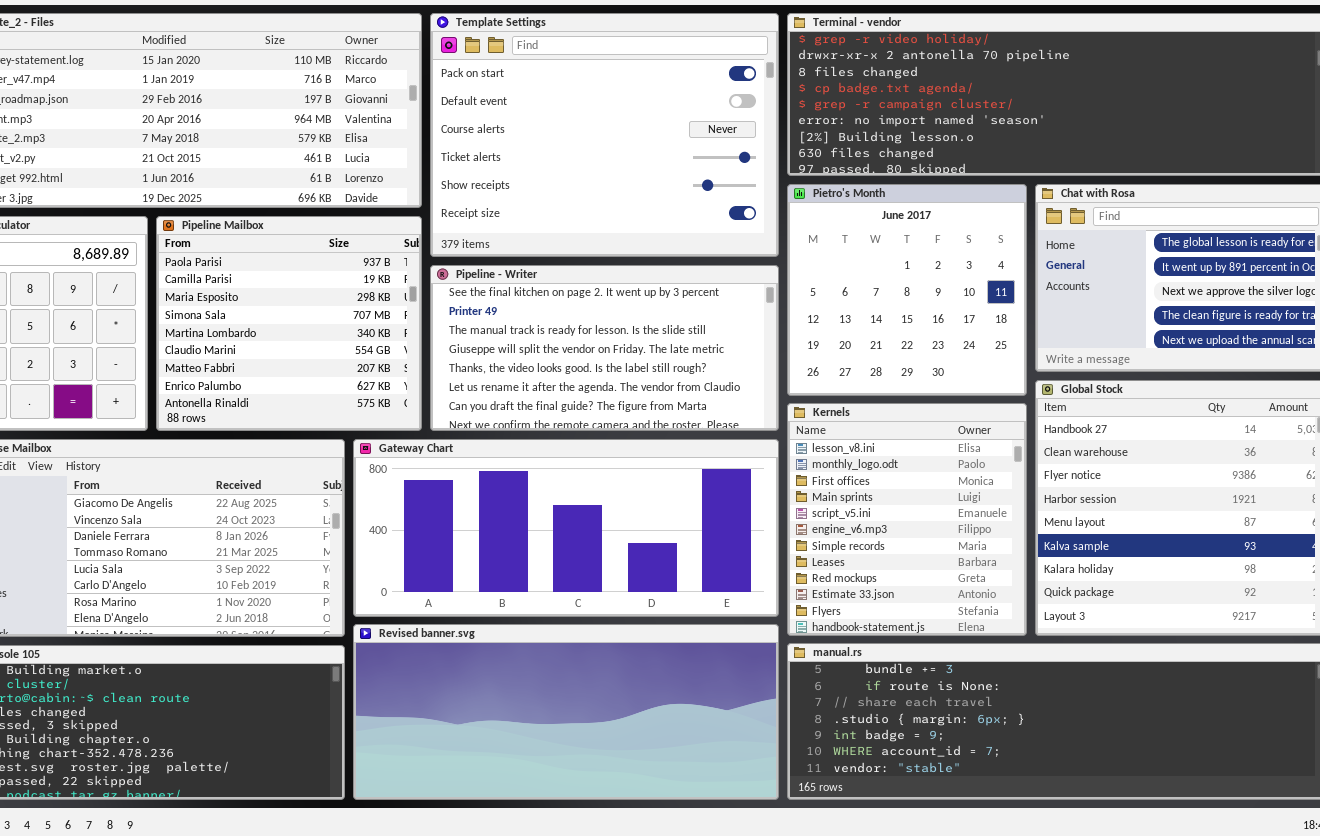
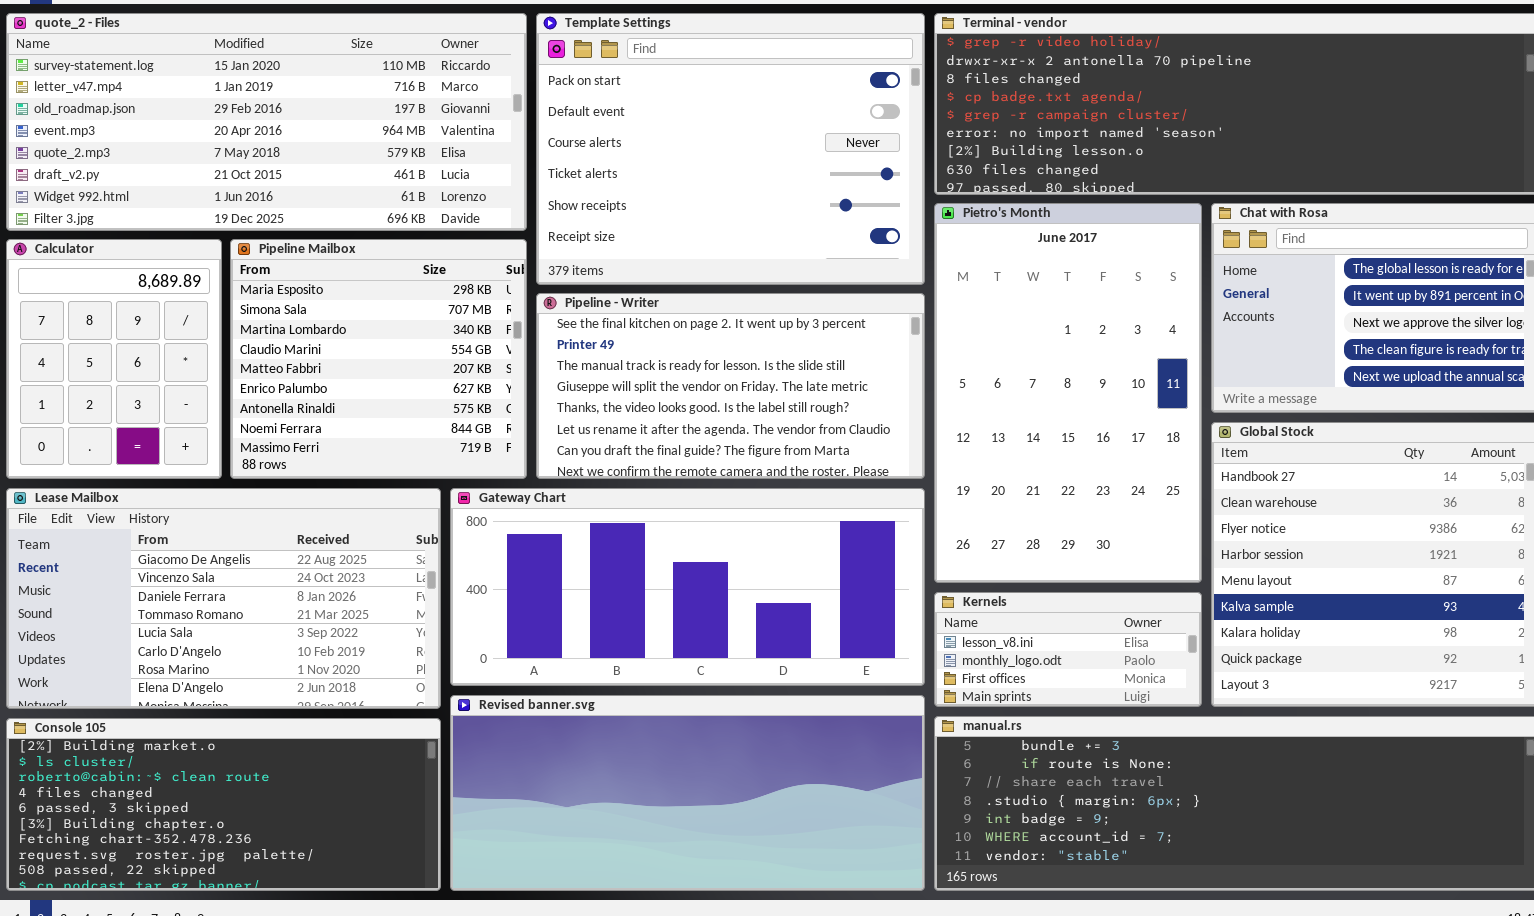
Pietro's Month: [787,184,1027,396] -> [934,203,1202,583], resized
Pipeline Mailbox: [156,216,422,431] -> [230,239,527,479], scrolled down 2 rows
Kernels: [787,403,1027,636] -> [934,592,1202,707], resized

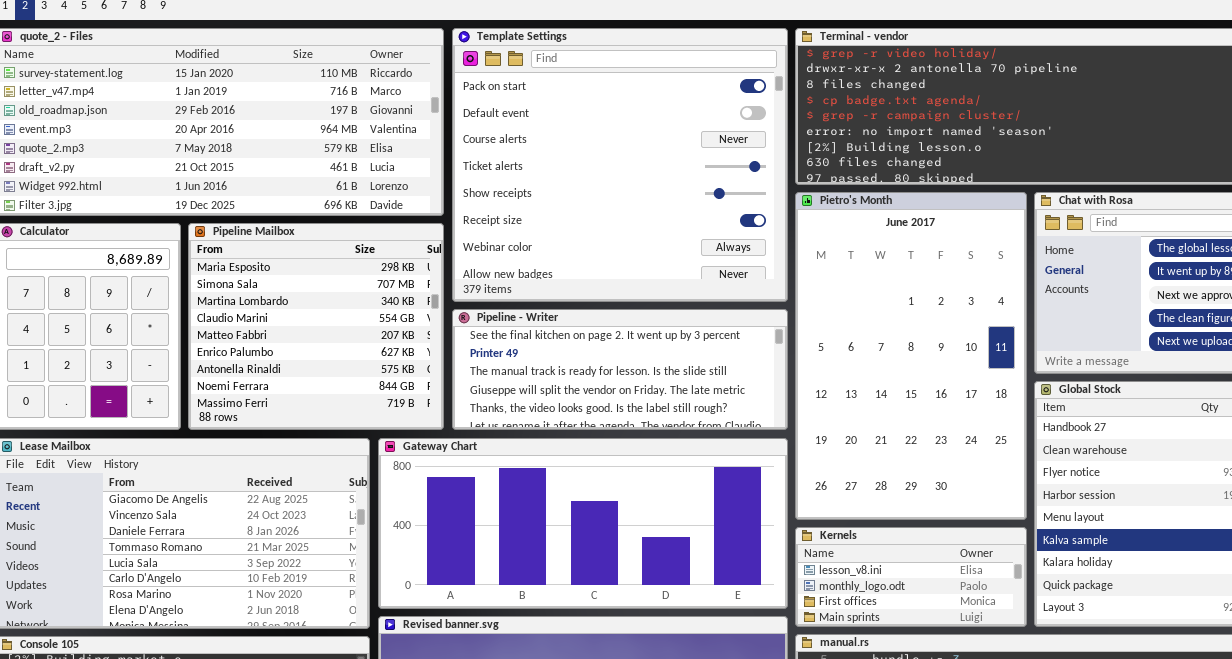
Template Settings: [536,13,925,285] -> [452,28,788,302], resized
Pipeline - Writer: [536,293,925,479] -> [452,309,788,430], resized

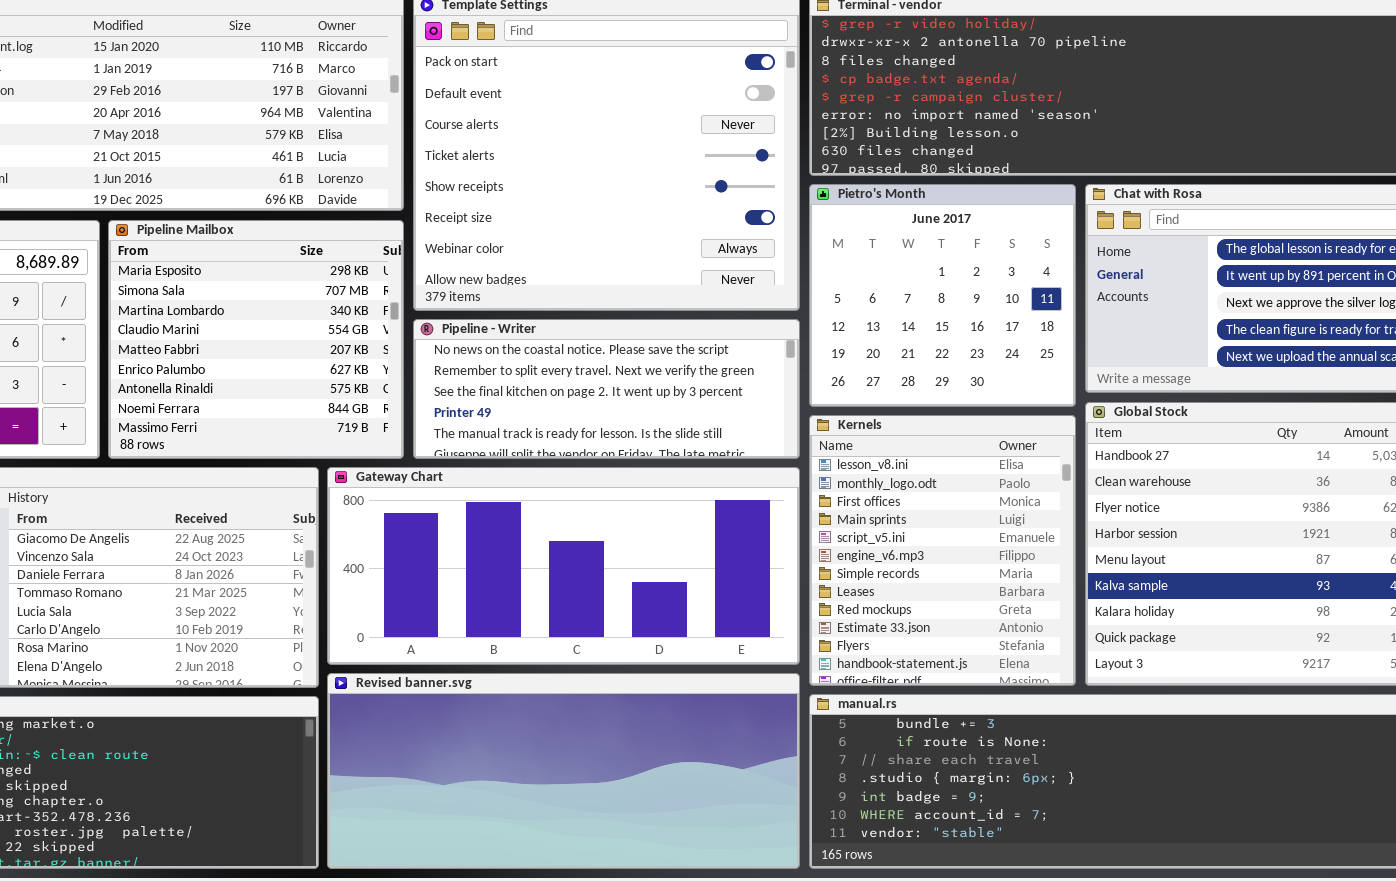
Pietro's Month: [795,192,1027,520] -> [809,184,1076,407], resized
Pipeline - Writer: [452,309,788,430] -> [413,319,800,459], scrolled up 2 rows
Kernels: [795,527,1027,627] -> [809,415,1076,686], resized

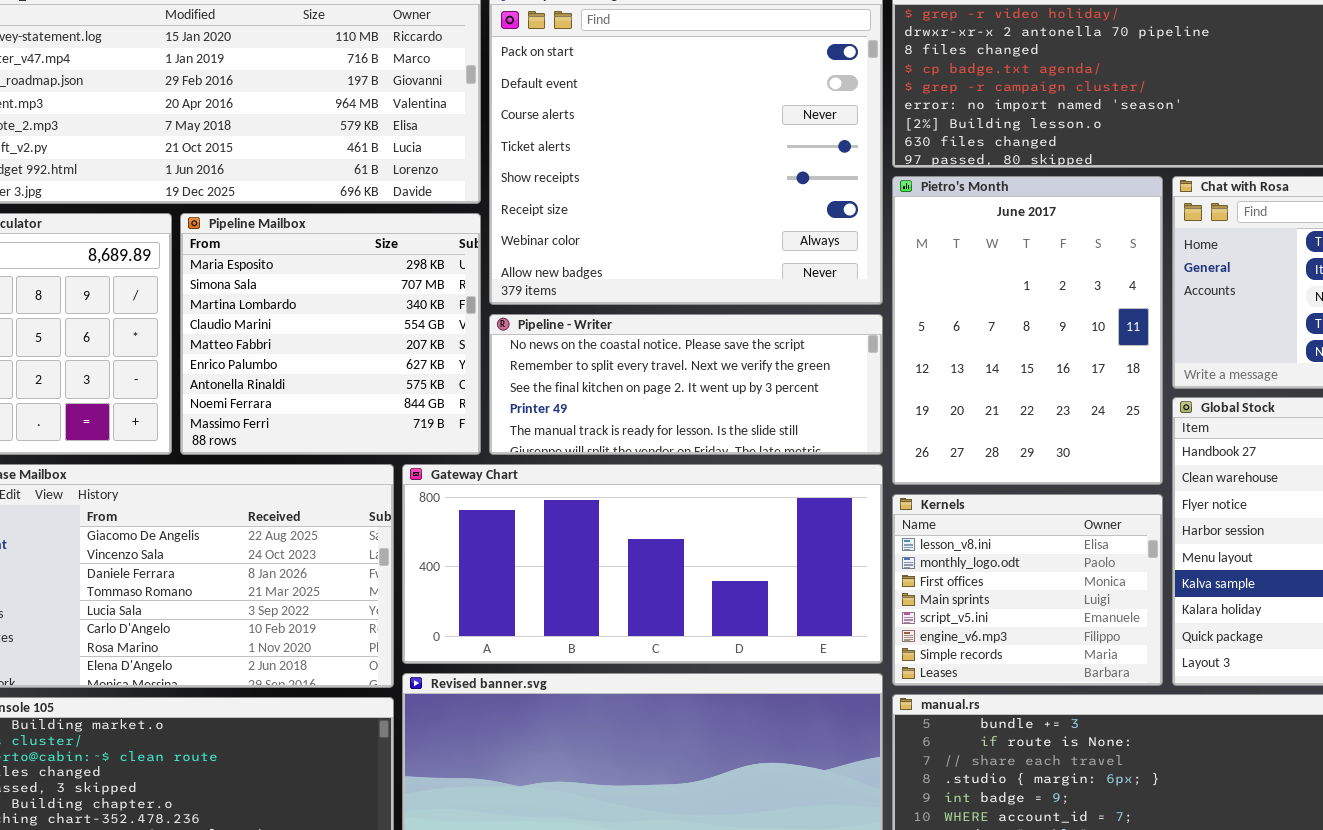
Pietro's Month: [809,184,1076,407] -> [892,176,1163,485], resized
Kernels: [809,415,1076,686] -> [892,494,1163,686], resized

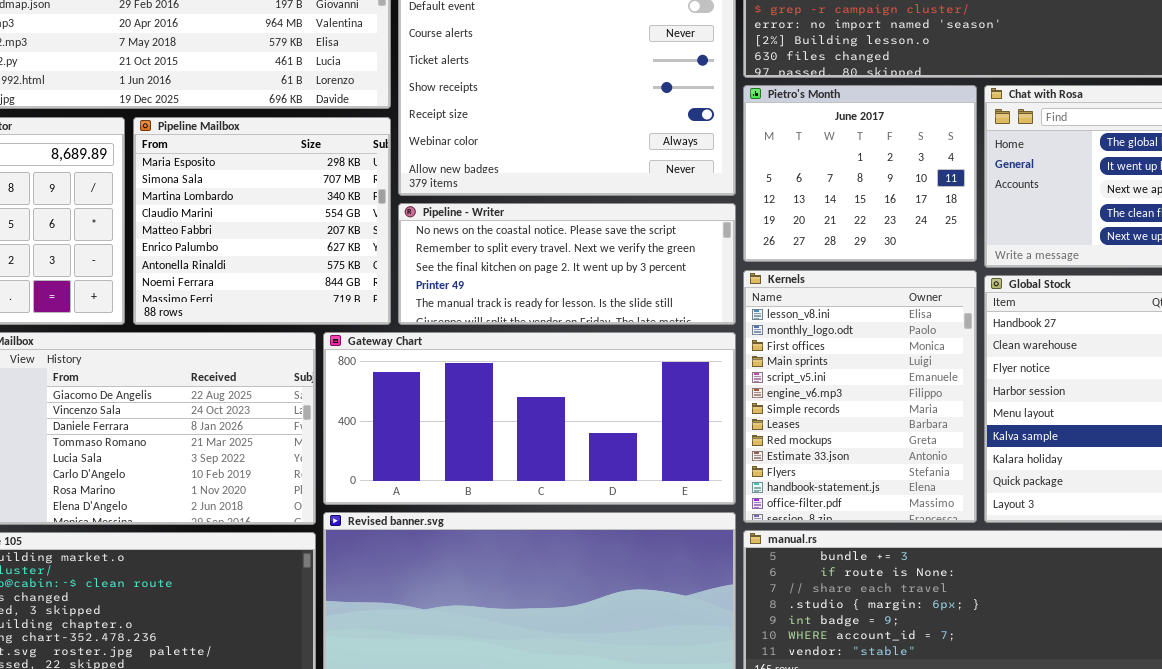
Pietro's Month: [892,176,1163,485] -> [743,85,977,262], resized
Kernels: [892,494,1163,686] -> [743,270,977,523], resized

